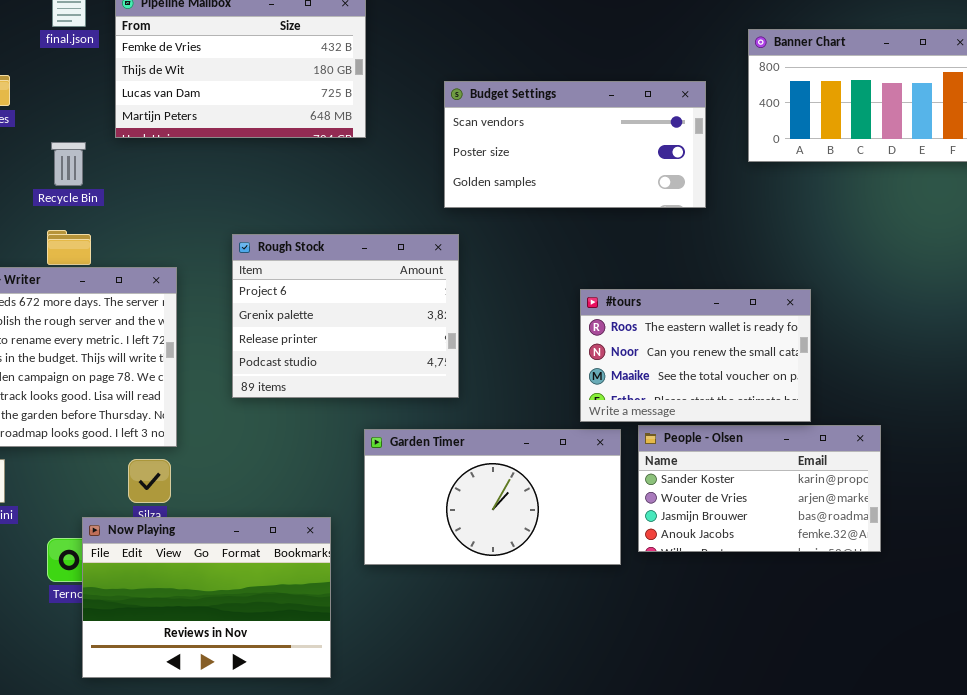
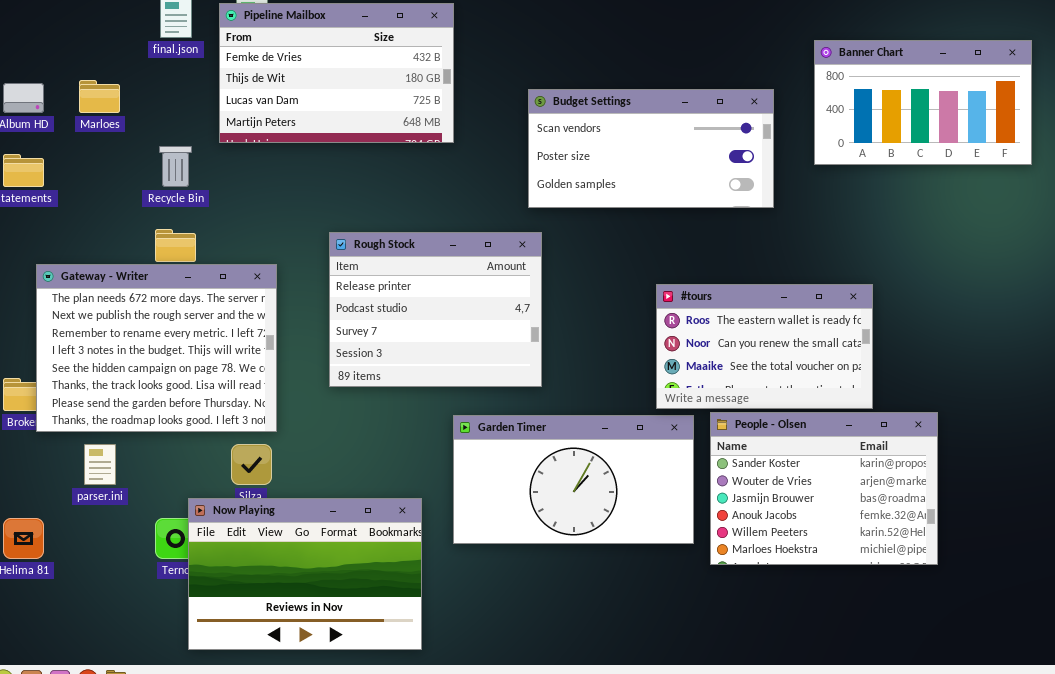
Rough Stock: [232,234,459,398] -> [329,232,542,387], scrolled down 2 rows
People - Olsen: [638,425,881,552] -> [710,412,938,565], resized

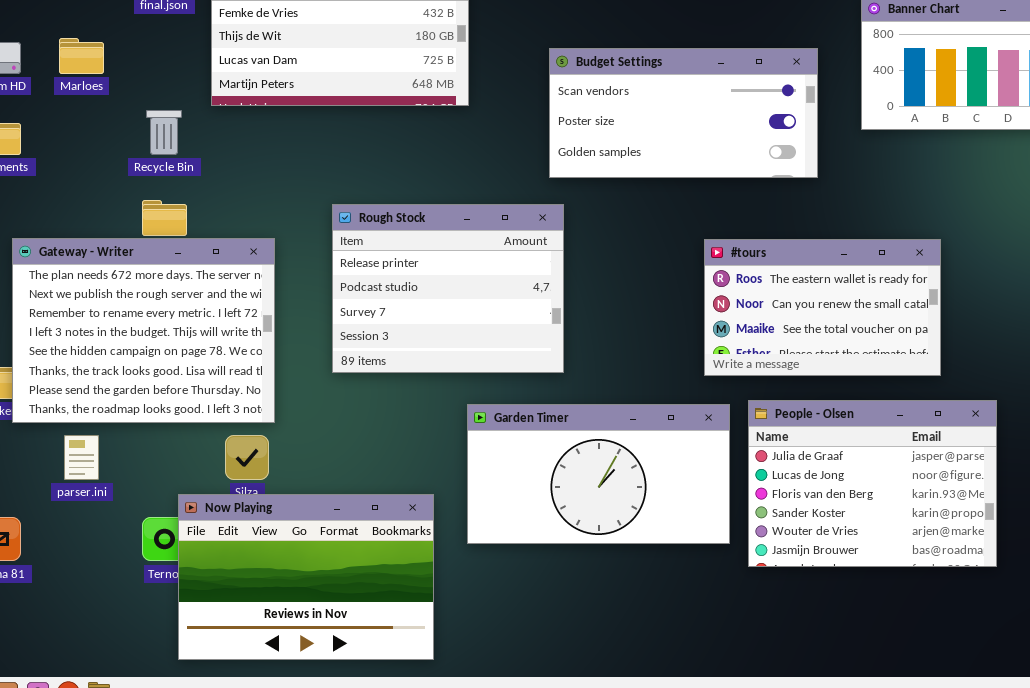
#tours: [656,284,873,409] -> [704,239,941,376], moved
People - Olsen: [710,412,938,565] -> [748,400,997,567], scrolled up 3 rows

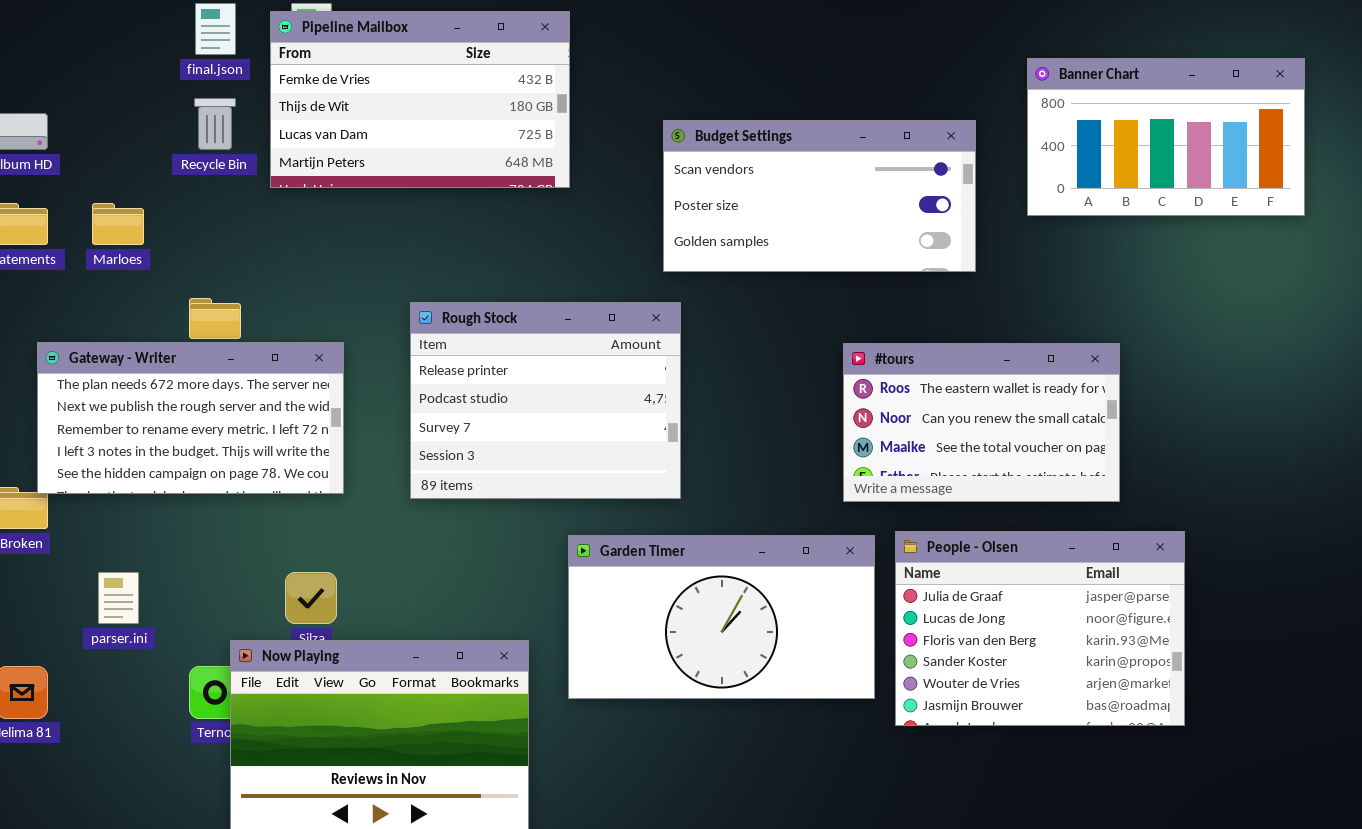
Marloes: [59,38,104,74] -> [92,203,144,245], moved
Recycle Bin: [146,110,182,155] -> [194,98,236,150], moved
Gateway - Writer: [12,238,275,423] -> [37,342,344,494], resized

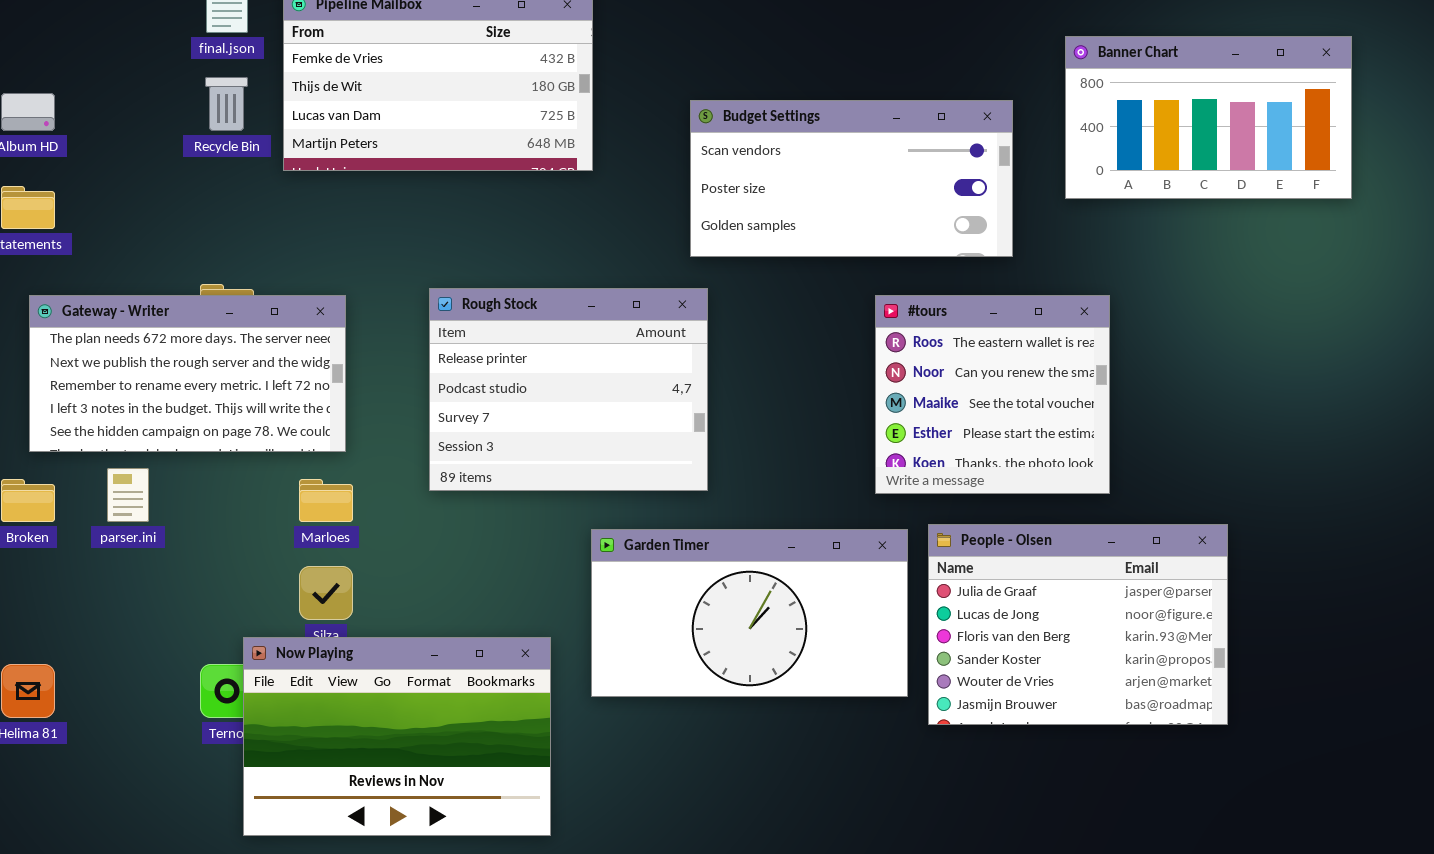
Marloes: [92,203,144,245] -> [299,479,353,522], moved
Gateway - Writer: [37,342,344,494] -> [29,295,346,452], moved
#tours: [843,343,1120,502] -> [875,295,1110,494], resized
parser.ini: [98,572,139,624] -> [107,468,149,522], moved

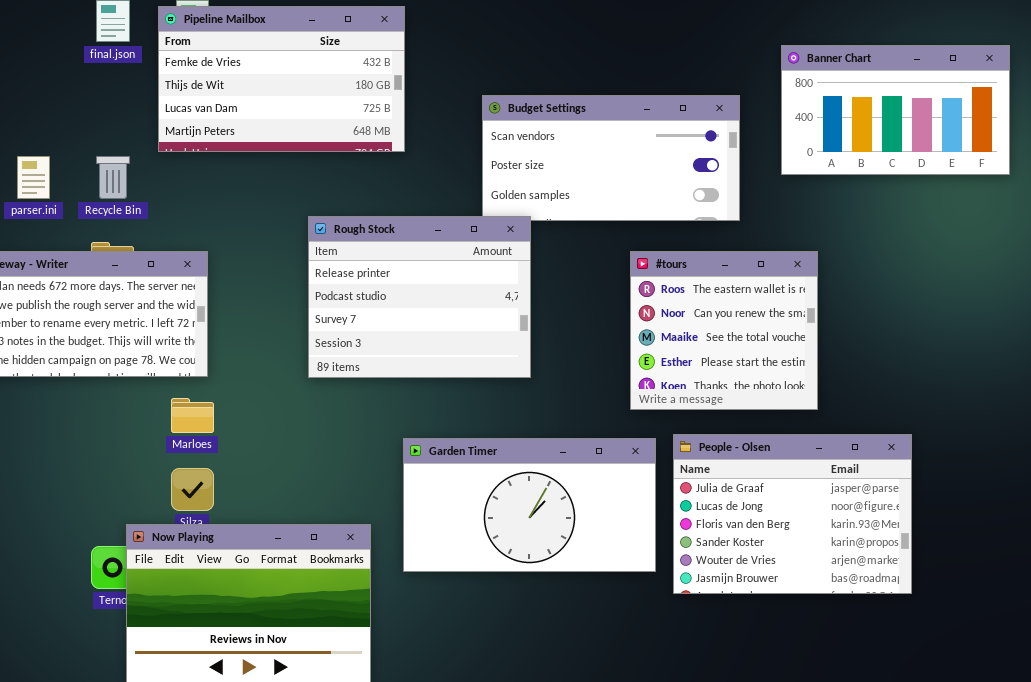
Recycle Bin: [205,77,248,131] -> [96,156,130,199], moved
Rough Stock: [429,288,708,491] -> [308,216,531,378], moved
parser.ini: [107,468,149,522] -> [17,156,50,199], moved

